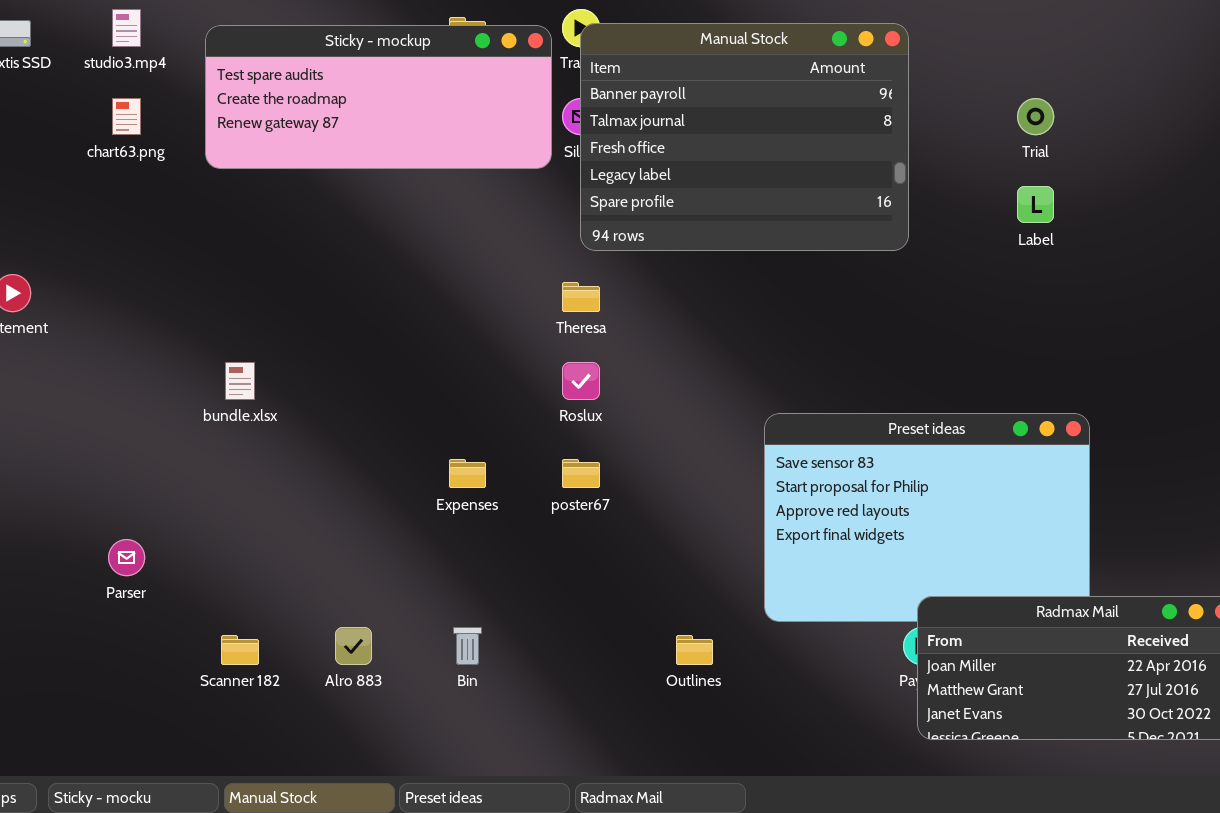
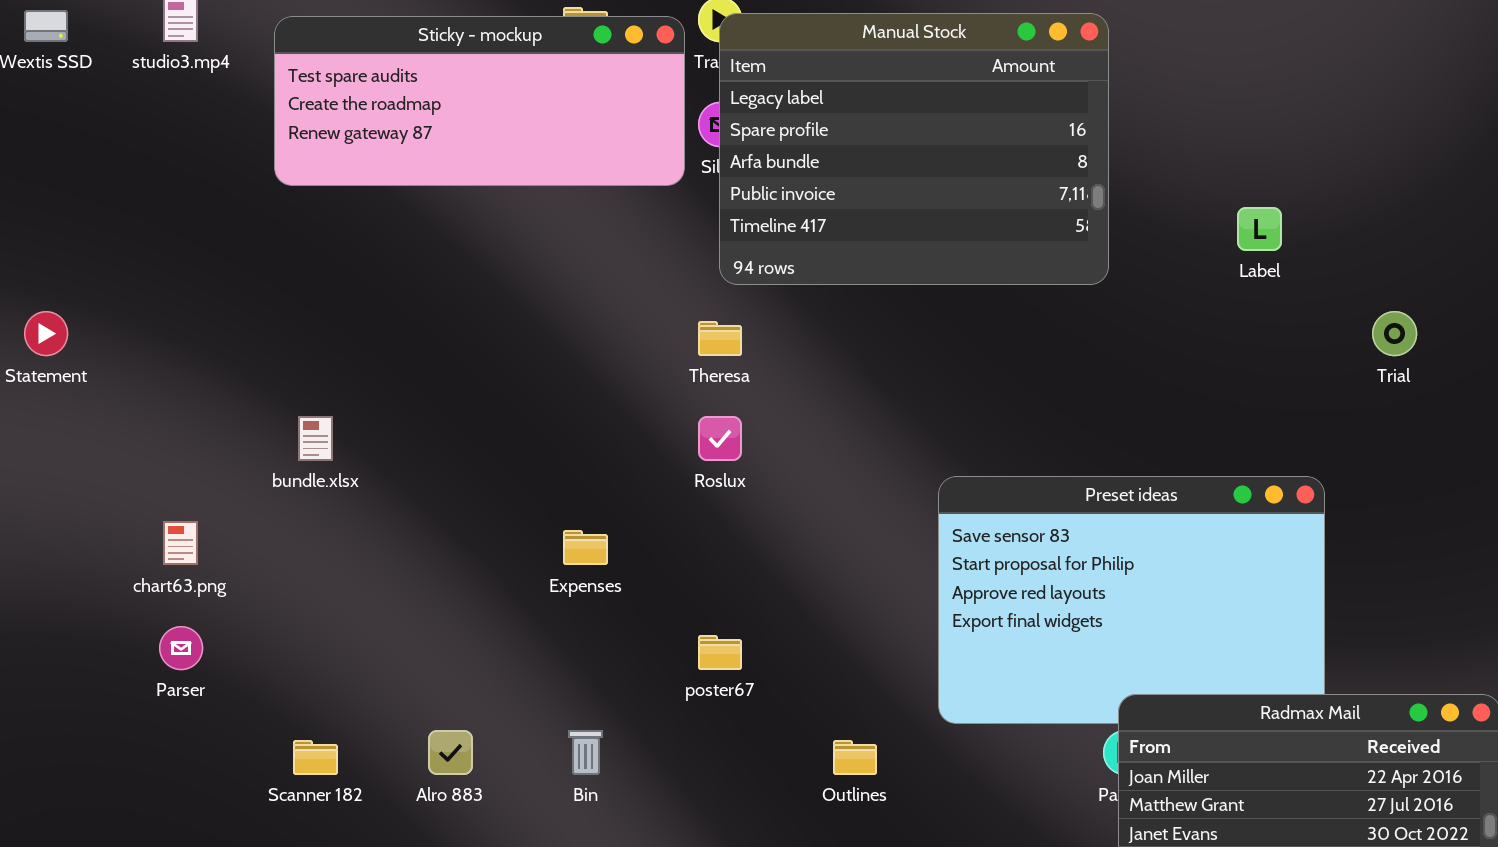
Manual Stock: [580,23,909,251] -> [719,13,1109,285], scrolled down 3 rows
chart63.png: [112,98,141,135] -> [163,521,198,565], moved
Trial: [1017,98,1054,135] -> [1372,311,1417,356], moved
poster67: [562,459,600,488] -> [698,635,742,670], moved

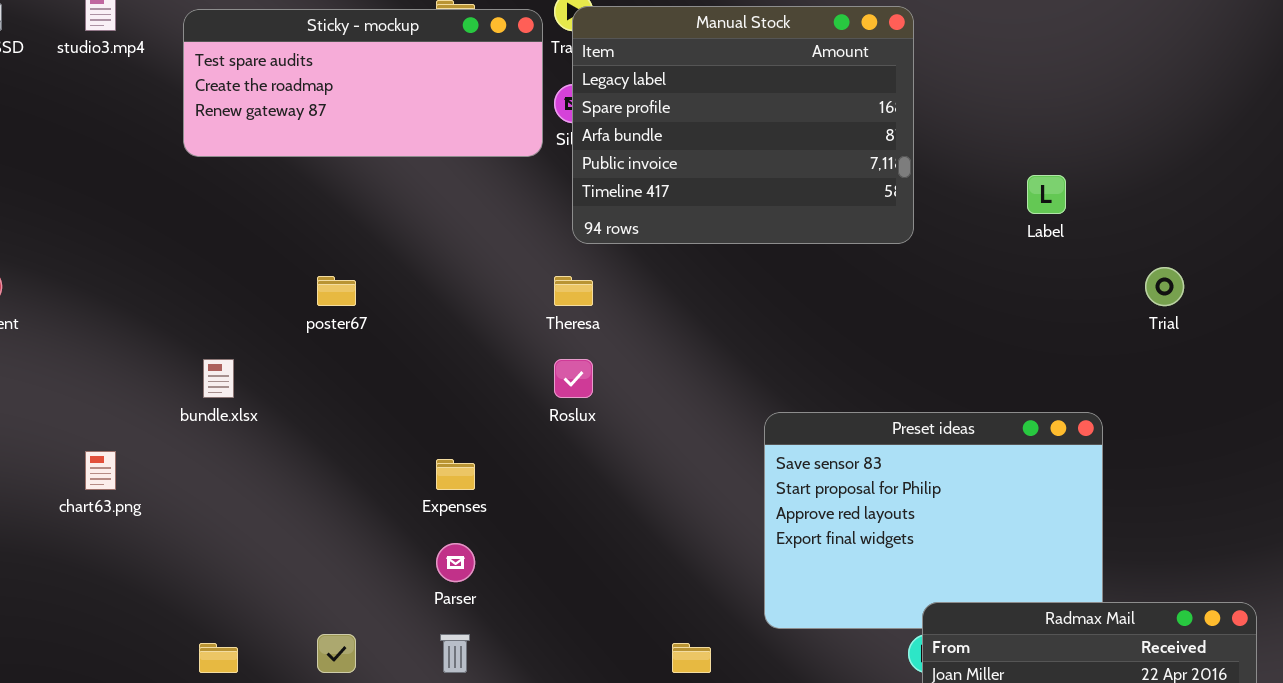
Parser: [159,626,203,670] -> [436,543,475,582], moved
poster67: [698,635,742,670] -> [317,276,356,306], moved

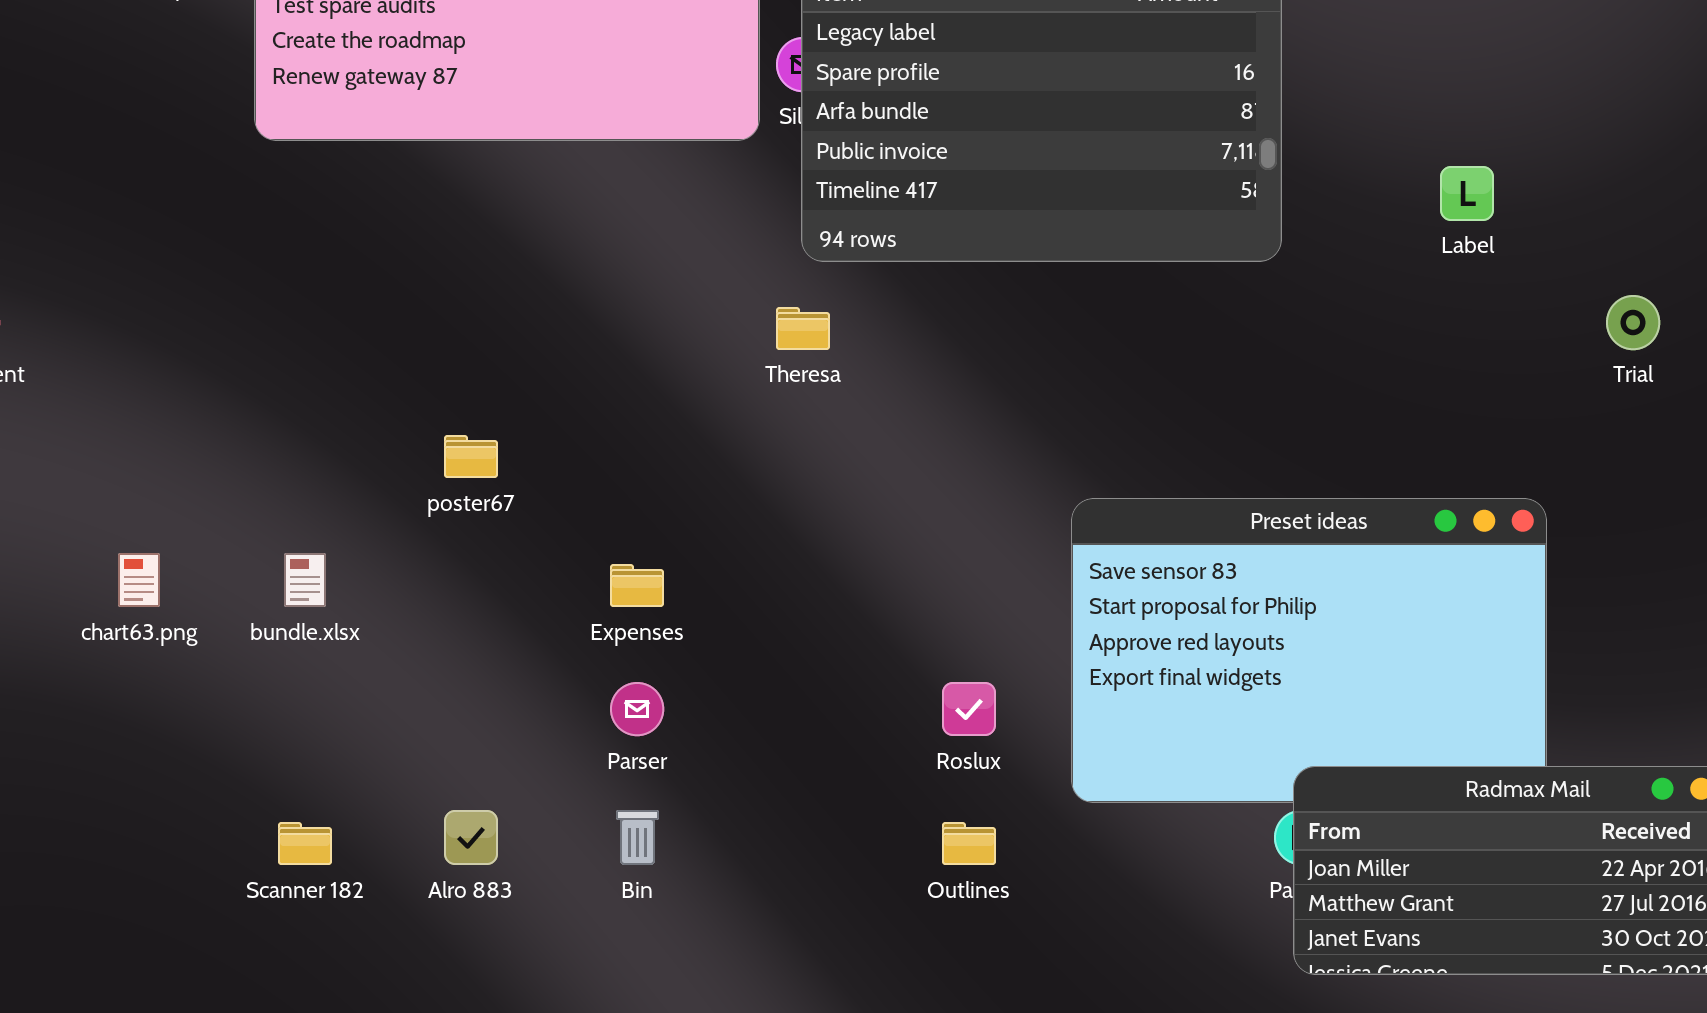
poster67: [317,276,356,306] -> [444,435,498,478], moved
bundle.xlsx: [203,359,234,398] -> [284,553,326,607], moved
Roslux: [554,359,593,398] -> [942,682,996,736], moved

